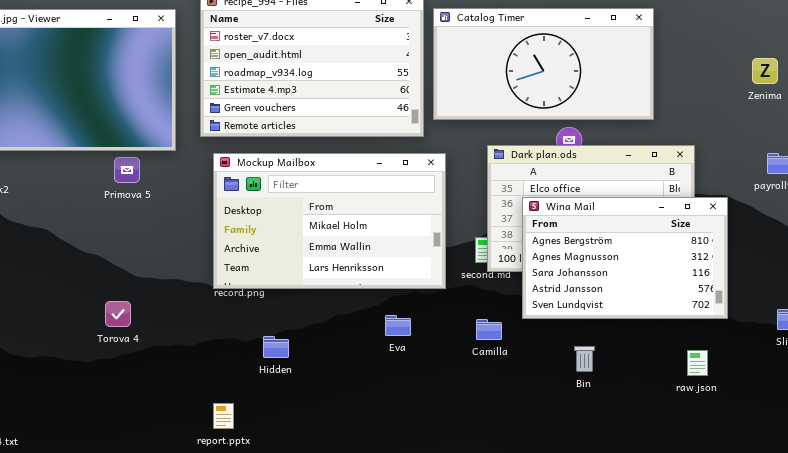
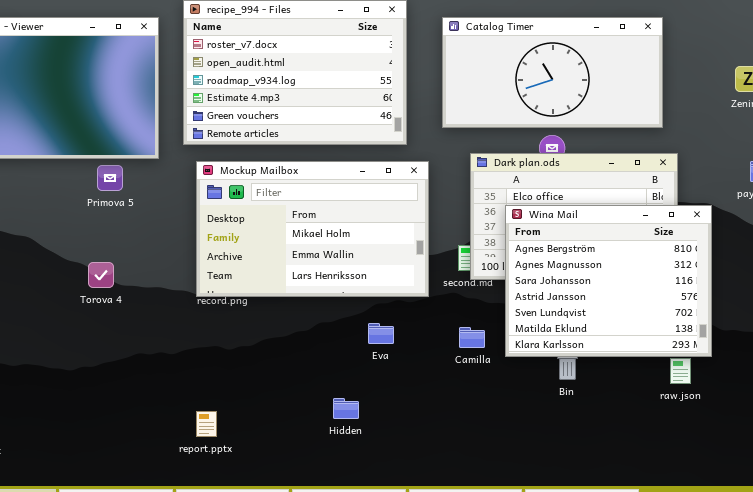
Catalog Timer: [433,8,654,120] -> [442,17,663,128], moved
Wina Mail: [522,197,728,319] -> [505,205,712,357], resized
Torova 4: [105,301,131,327] -> [88,262,114,288], moved
Hidden: [263,336,289,358] -> [333,398,359,419], moved

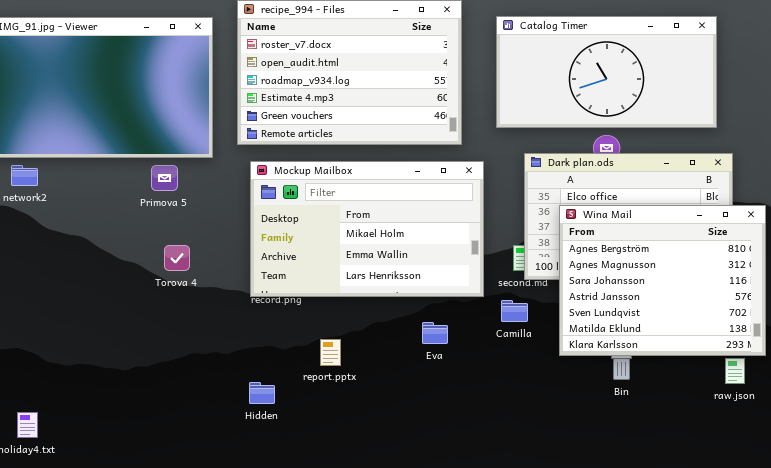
Torova 4: [88,262,114,288] -> [164,245,190,271], moved
Camilla: [459,327,485,348] -> [501,300,528,322], moved
Hidden: [333,398,359,419] -> [249,382,275,404], moved
report.pptx: [196,411,217,437] -> [320,339,341,366], moved

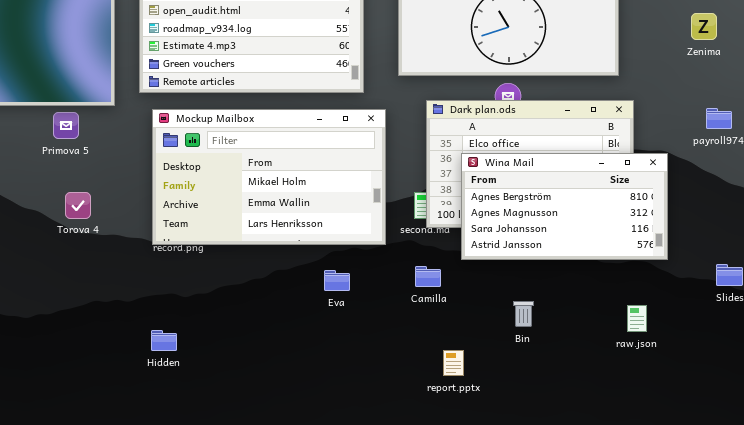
Wina Mail: [559,205,766,356] -> [461,153,668,260], resized
Camilla: [501,300,528,322] -> [415,266,441,287], moved
report.pptx: [320,339,341,366] -> [443,350,464,376], moved

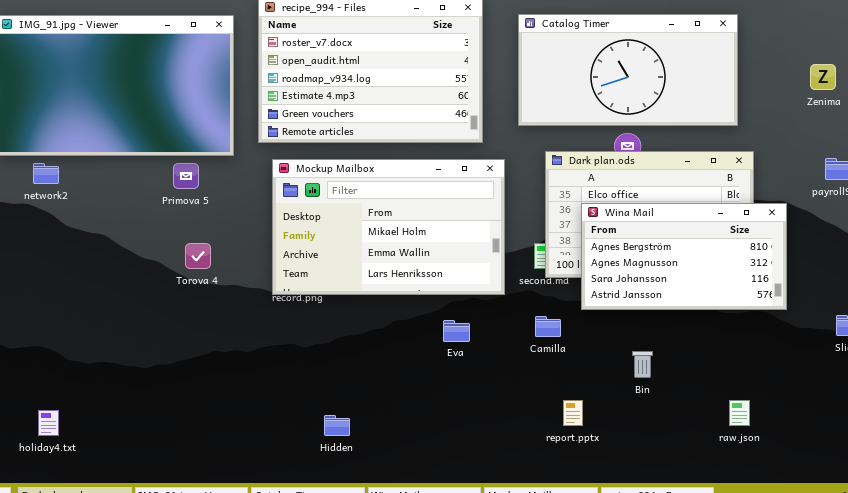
raw.json: [627,305,647,332] -> [729,400,750,426], moved
Hidden: [151,330,177,351] -> [324,415,350,436], moved

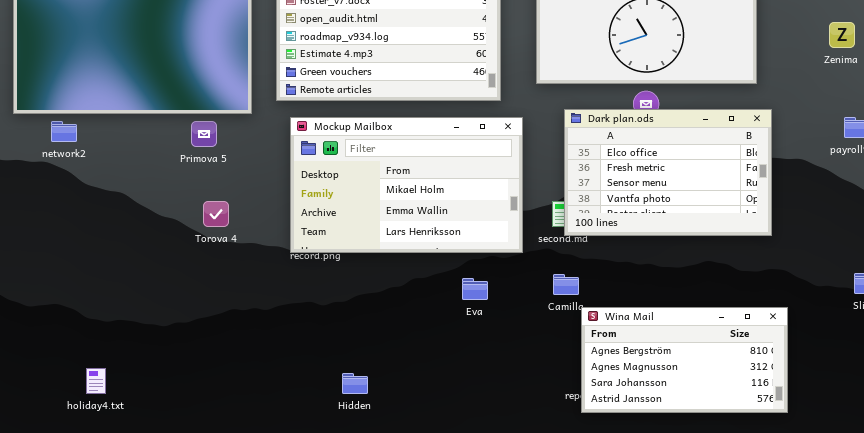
Wina Mail: [581,203,787,310] -> [581,307,788,413], moved
holiday4.txt: [38,410,59,436] -> [86,368,106,394], moved

